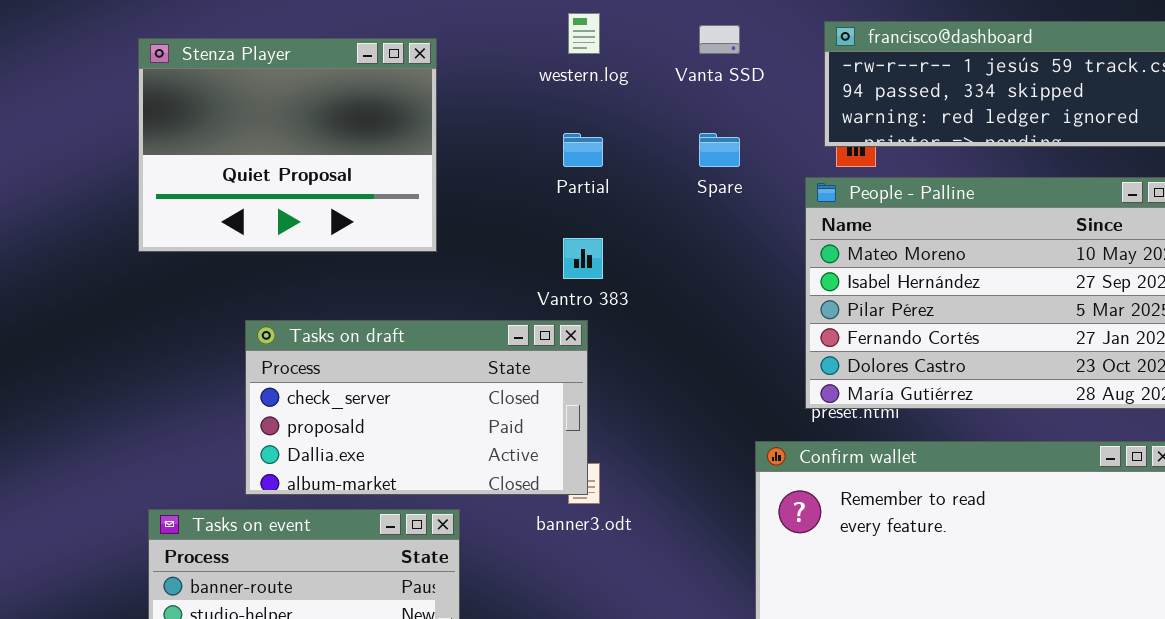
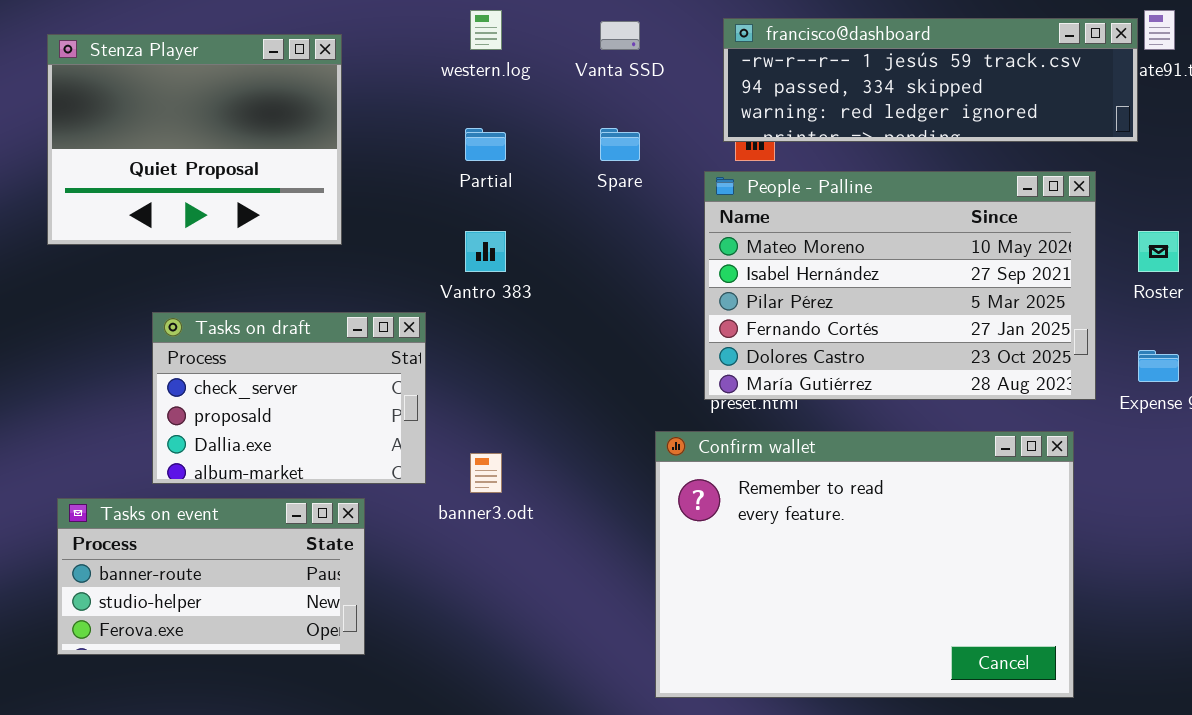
Tasks on draft: [245,320,588,495] -> [152,312,426,484], resized

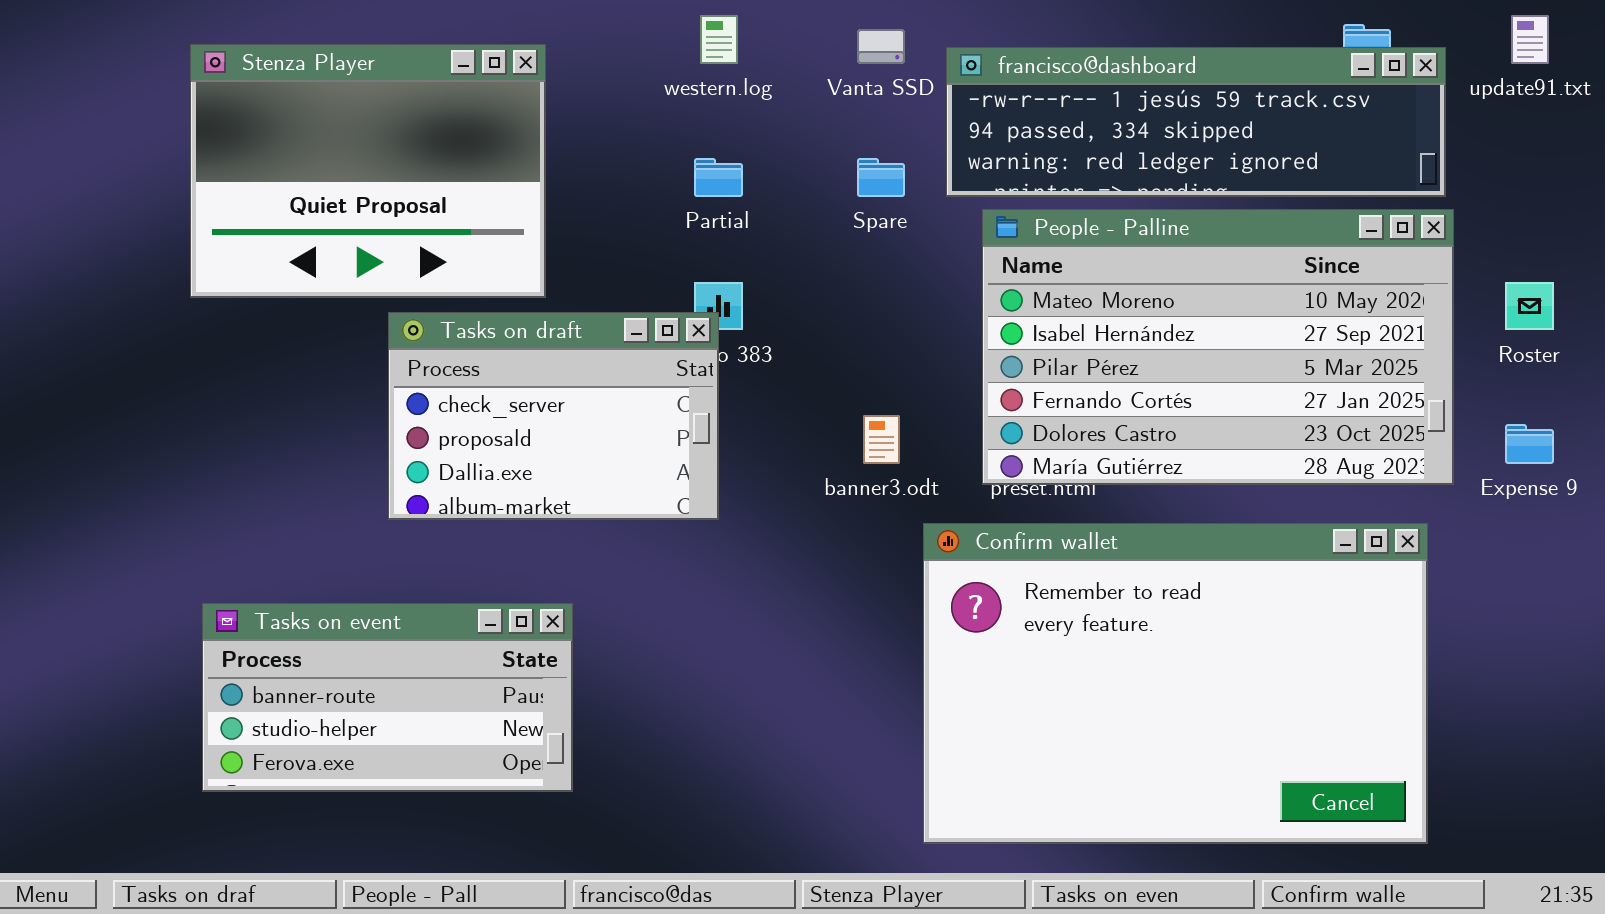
francisco@dashboard: [723,18,1138,142] -> [946,47,1446,197], moved
Tasks on draft: [152,312,426,484] -> [388,312,719,520], moved
banner3.odt: [470,453,502,493] -> [863,415,900,464], moved

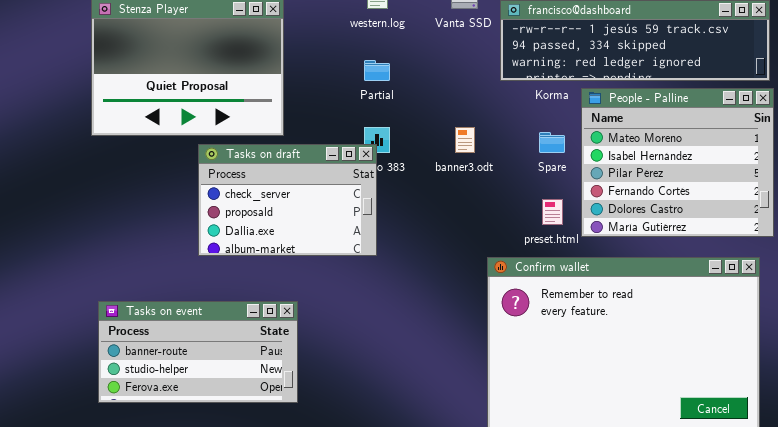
Spare: [857,158,905,197] -> [539,132,565,153], moved
People - Palline: [982,209,1454,485] -> [581,88,774,237], resized
banner3.odt: [863,415,900,464] -> [455,127,475,153], moved

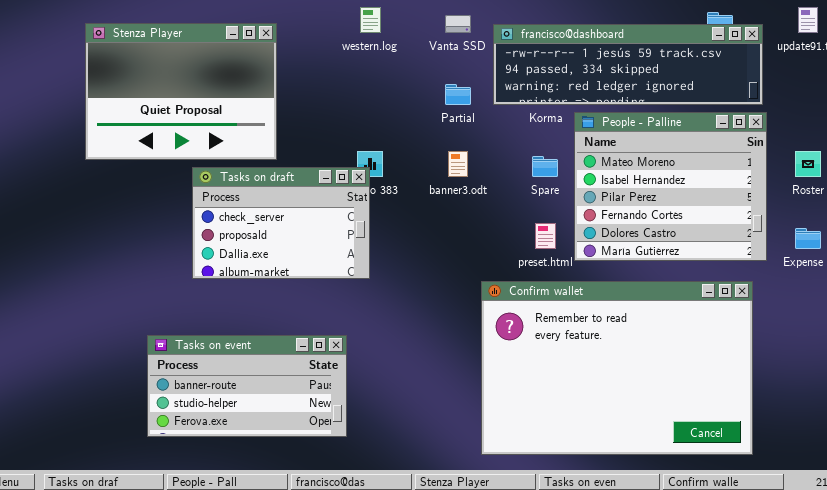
Partial: [364,60,390,81] -> [445,84,471,105], moved
Tasks on event: [98,301,298,403] -> [147,335,347,437], moved

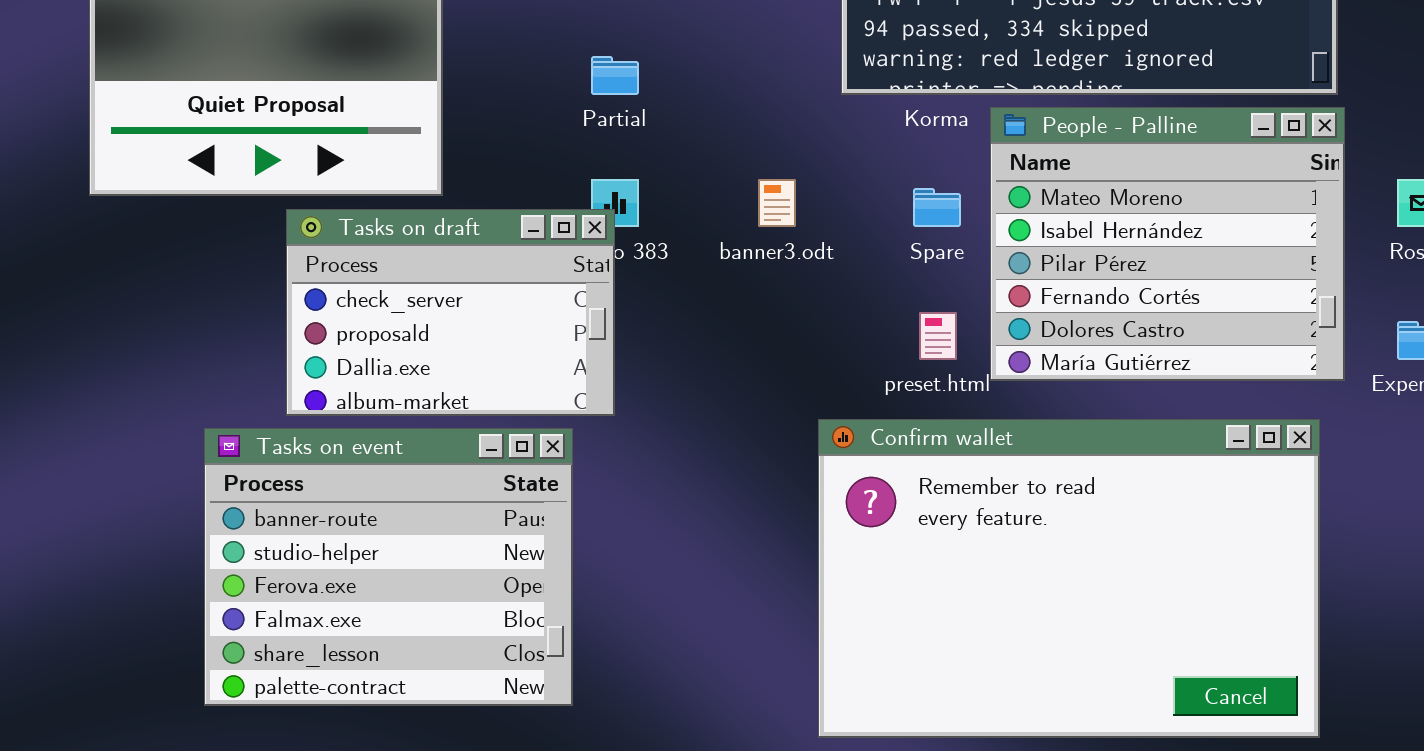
Partial: [445,84,471,105] -> [591,56,639,95], moved
Tasks on event: [147,335,347,437] -> [204,428,573,706], resized

